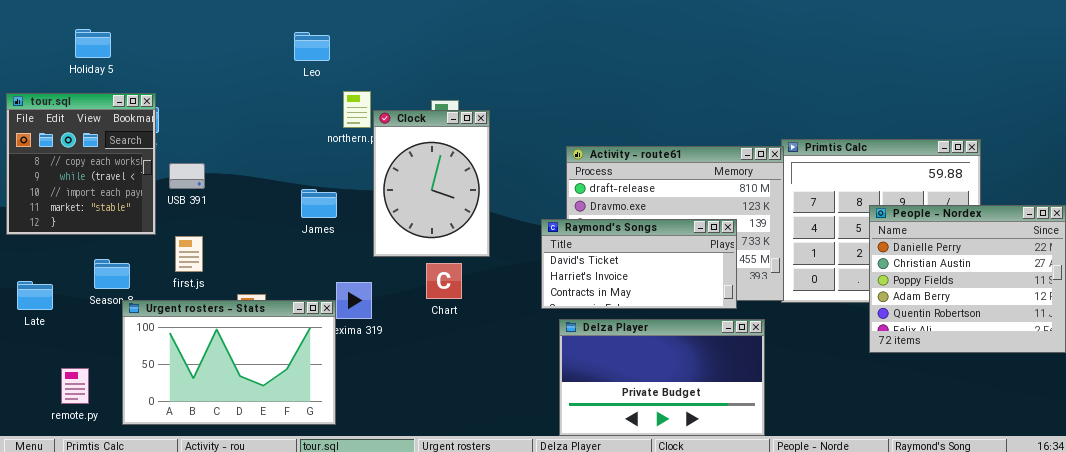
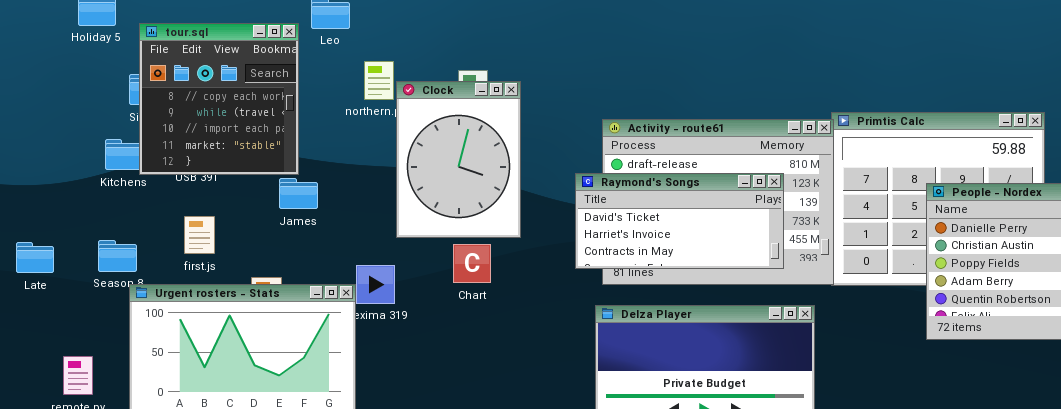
tour.sql: [6,93,156,235] -> [139,23,299,175], moved
James: [301,189,337,218] -> [279,178,318,209], moved
Raymond's Songs: [541,219,737,309] -> [575,173,784,269], moved
Late: [17,281,53,310] -> [16,242,54,273], moved

